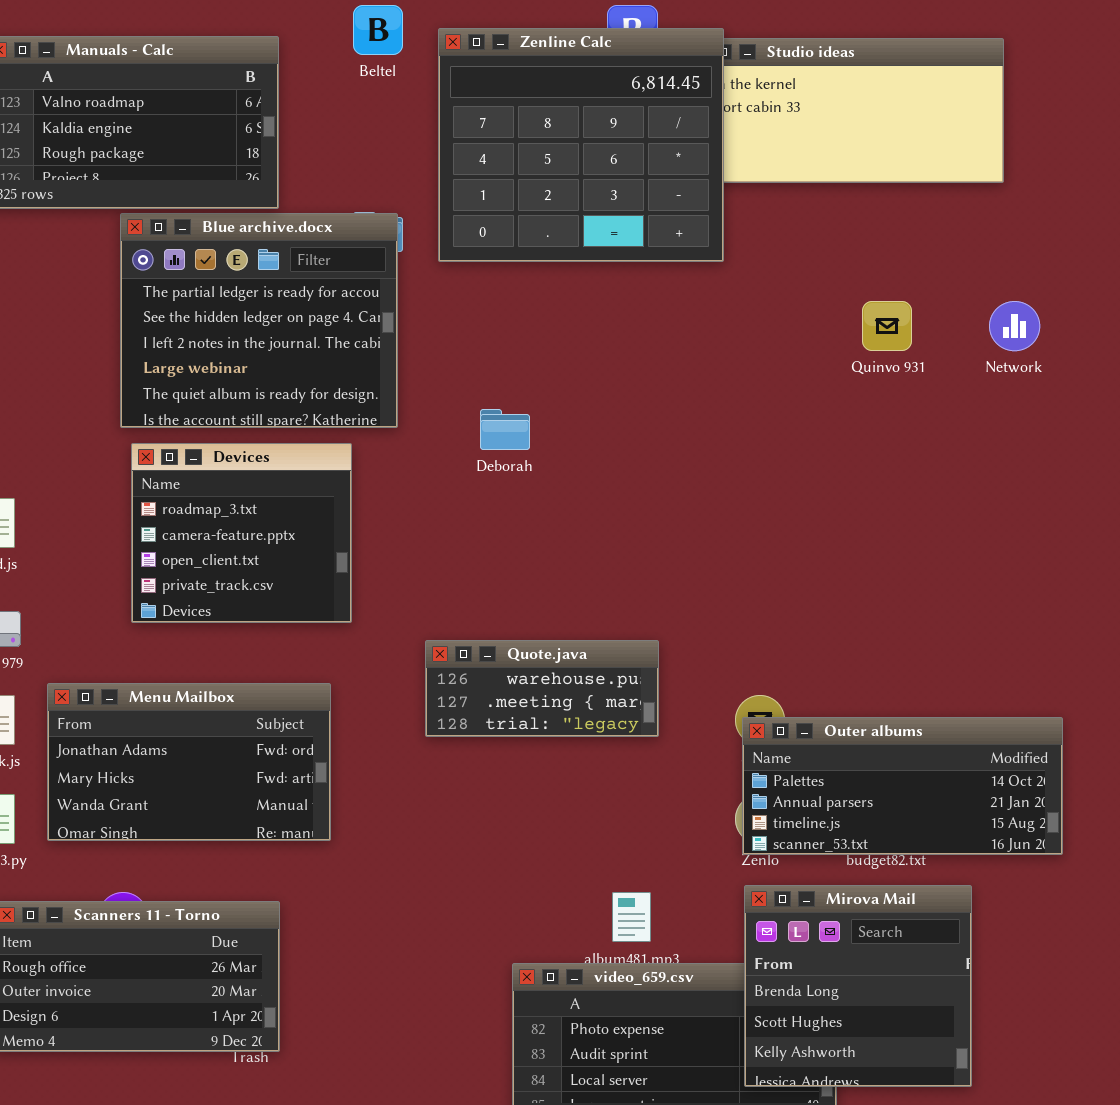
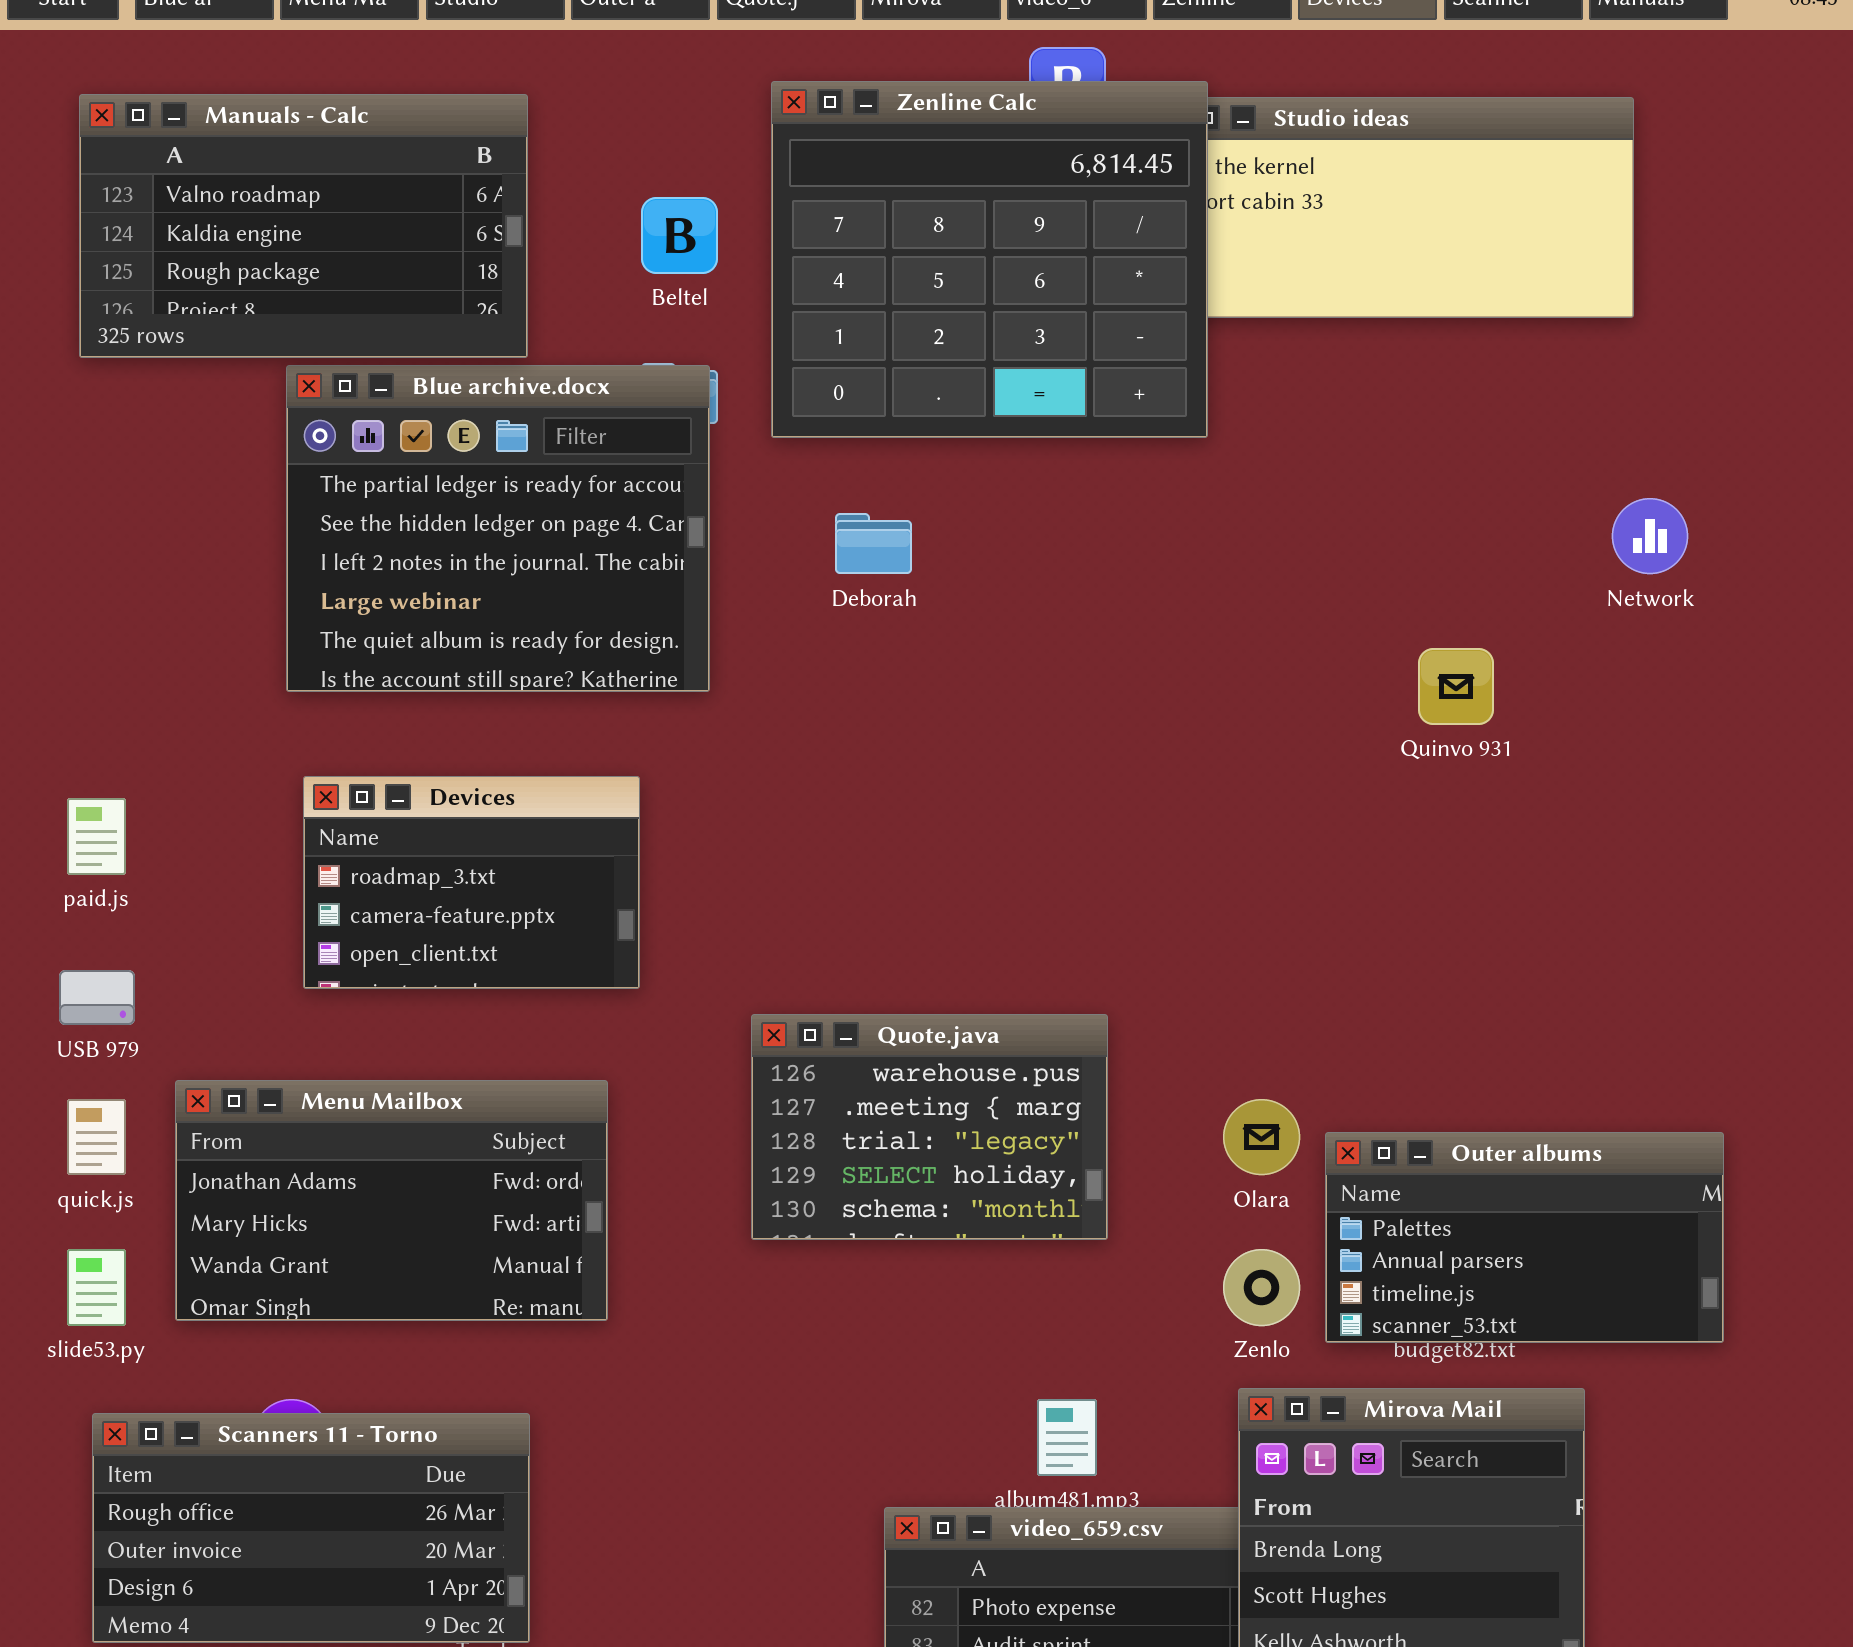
Beltel: [353,5,403,55] -> [641,197,718,274], moved
Quinvo 931: [862,301,912,351] -> [1418,648,1494,725], moved
Deborah: [480,409,530,450] -> [835,513,912,574], moved
Devices: [131,443,352,623] -> [303,776,640,989], resized
Quote.java: [425,640,659,737] -> [751,1014,1108,1240], resized
Outer albums: [742,717,1063,855] -> [1325,1132,1724,1343], resized

